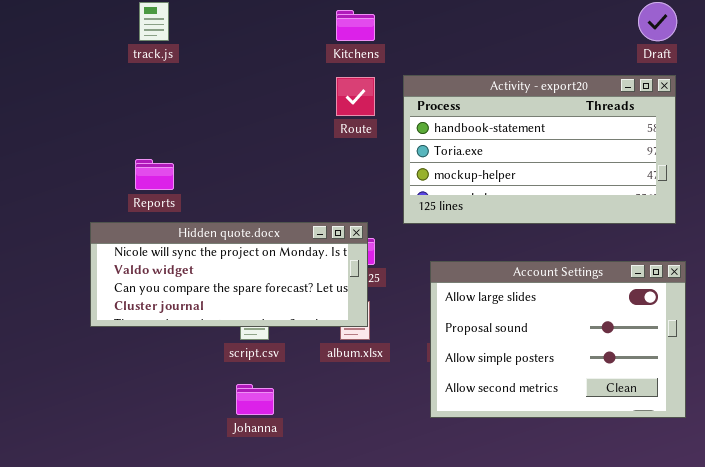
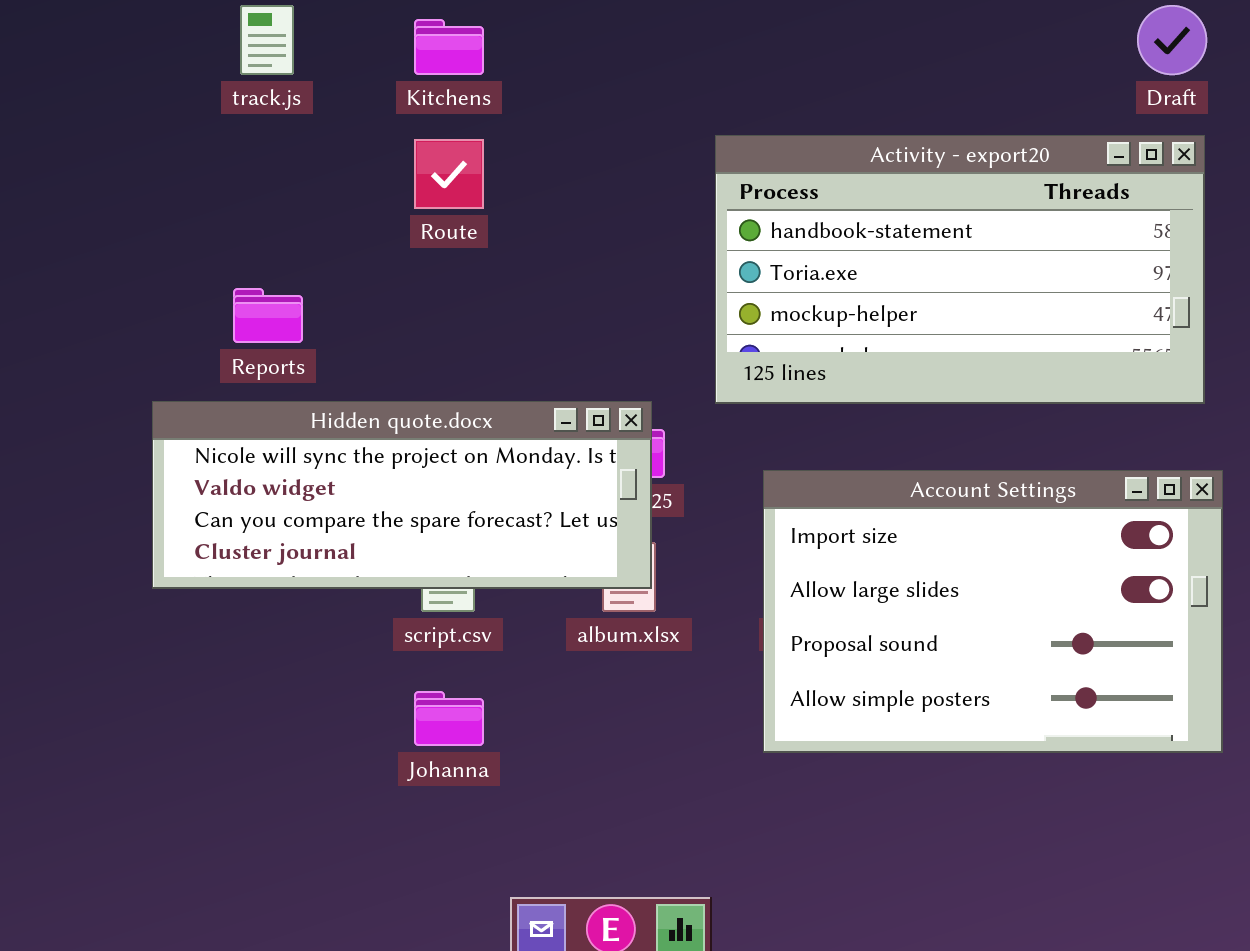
Kitchens: [336,10,375,41] -> [414,19,484,75], moved
Route: [336,77,375,116] -> [414,139,484,209], moved
Account Settings: [430,261,686,418] -> [763,470,1223,753], scrolled up 1 row

